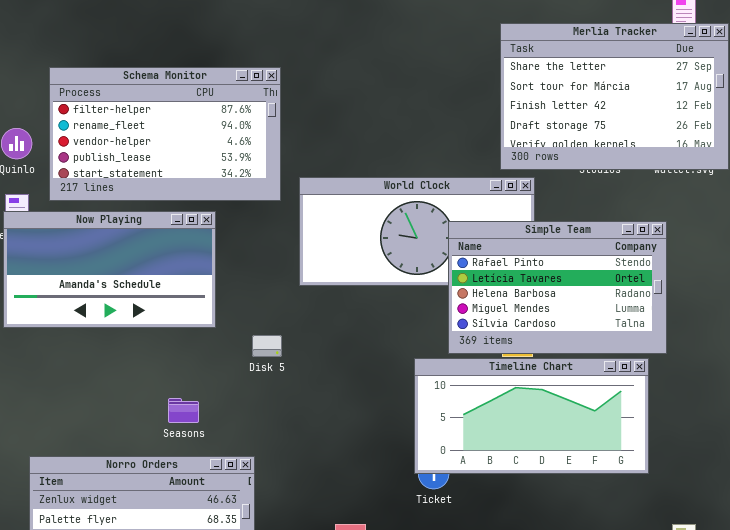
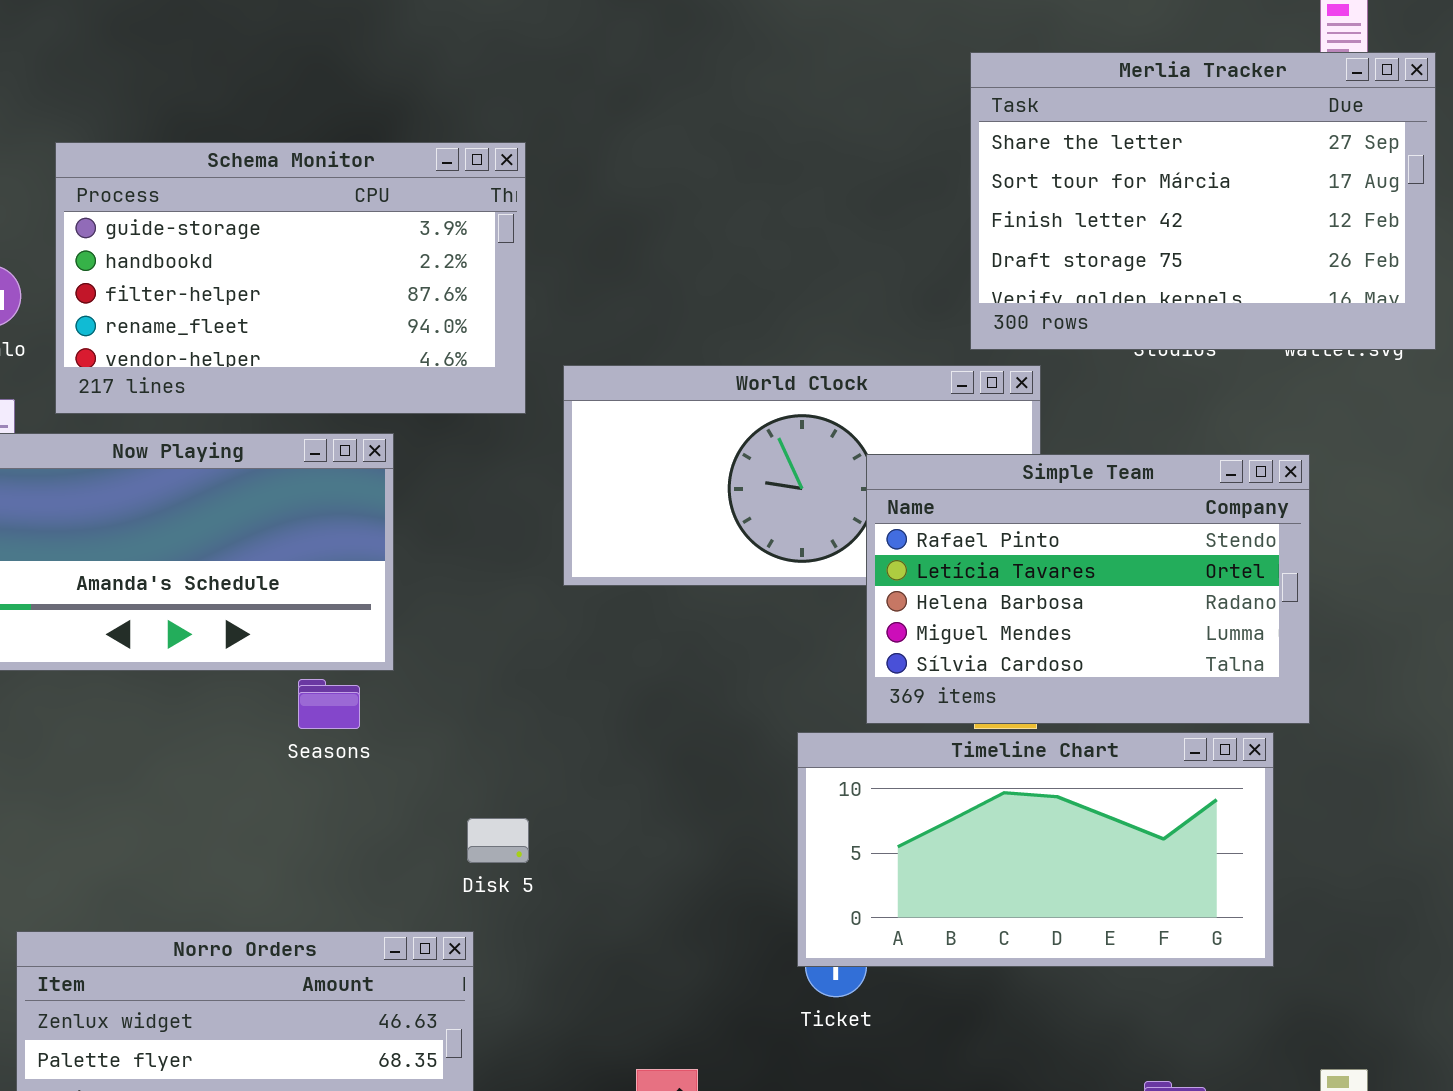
Schema Monitor: [49,67,281,201] -> [55,142,526,414], scrolled up 2 rows
Disk 5: [252,335,282,357] -> [467,818,529,863], moved
Seasons: [168,398,199,423] -> [298,679,360,729], moved

